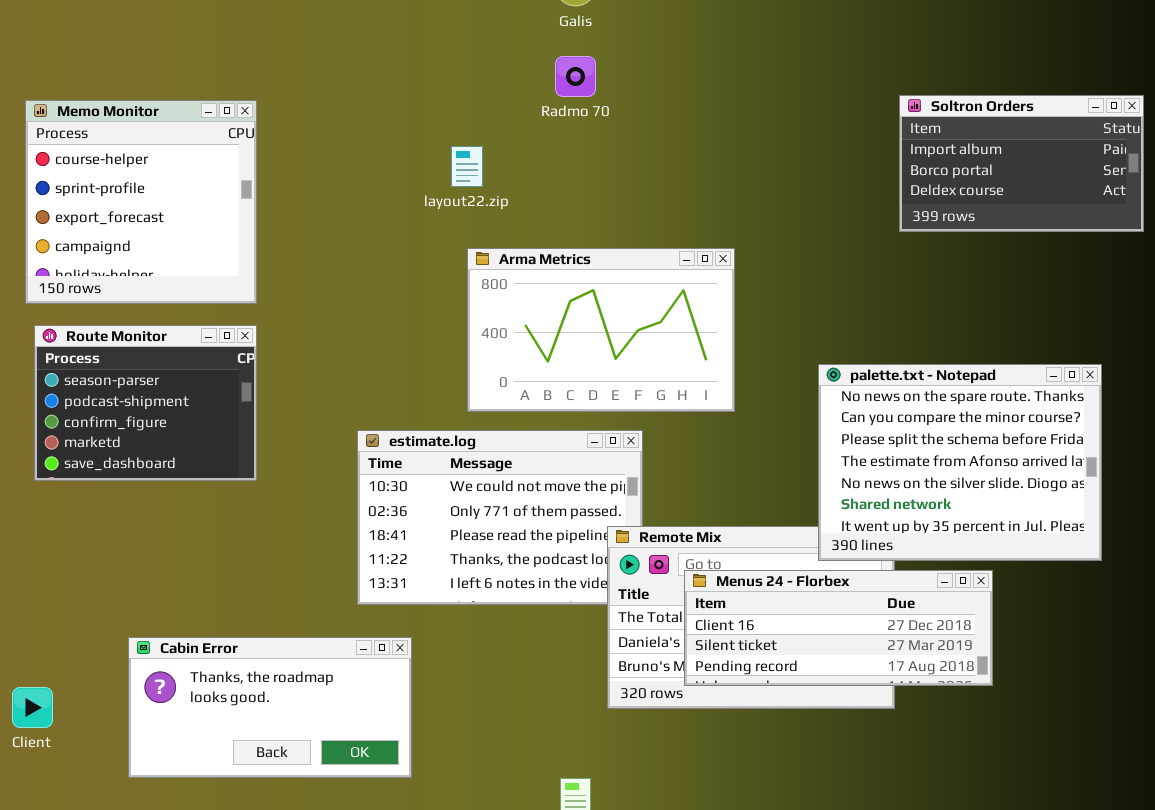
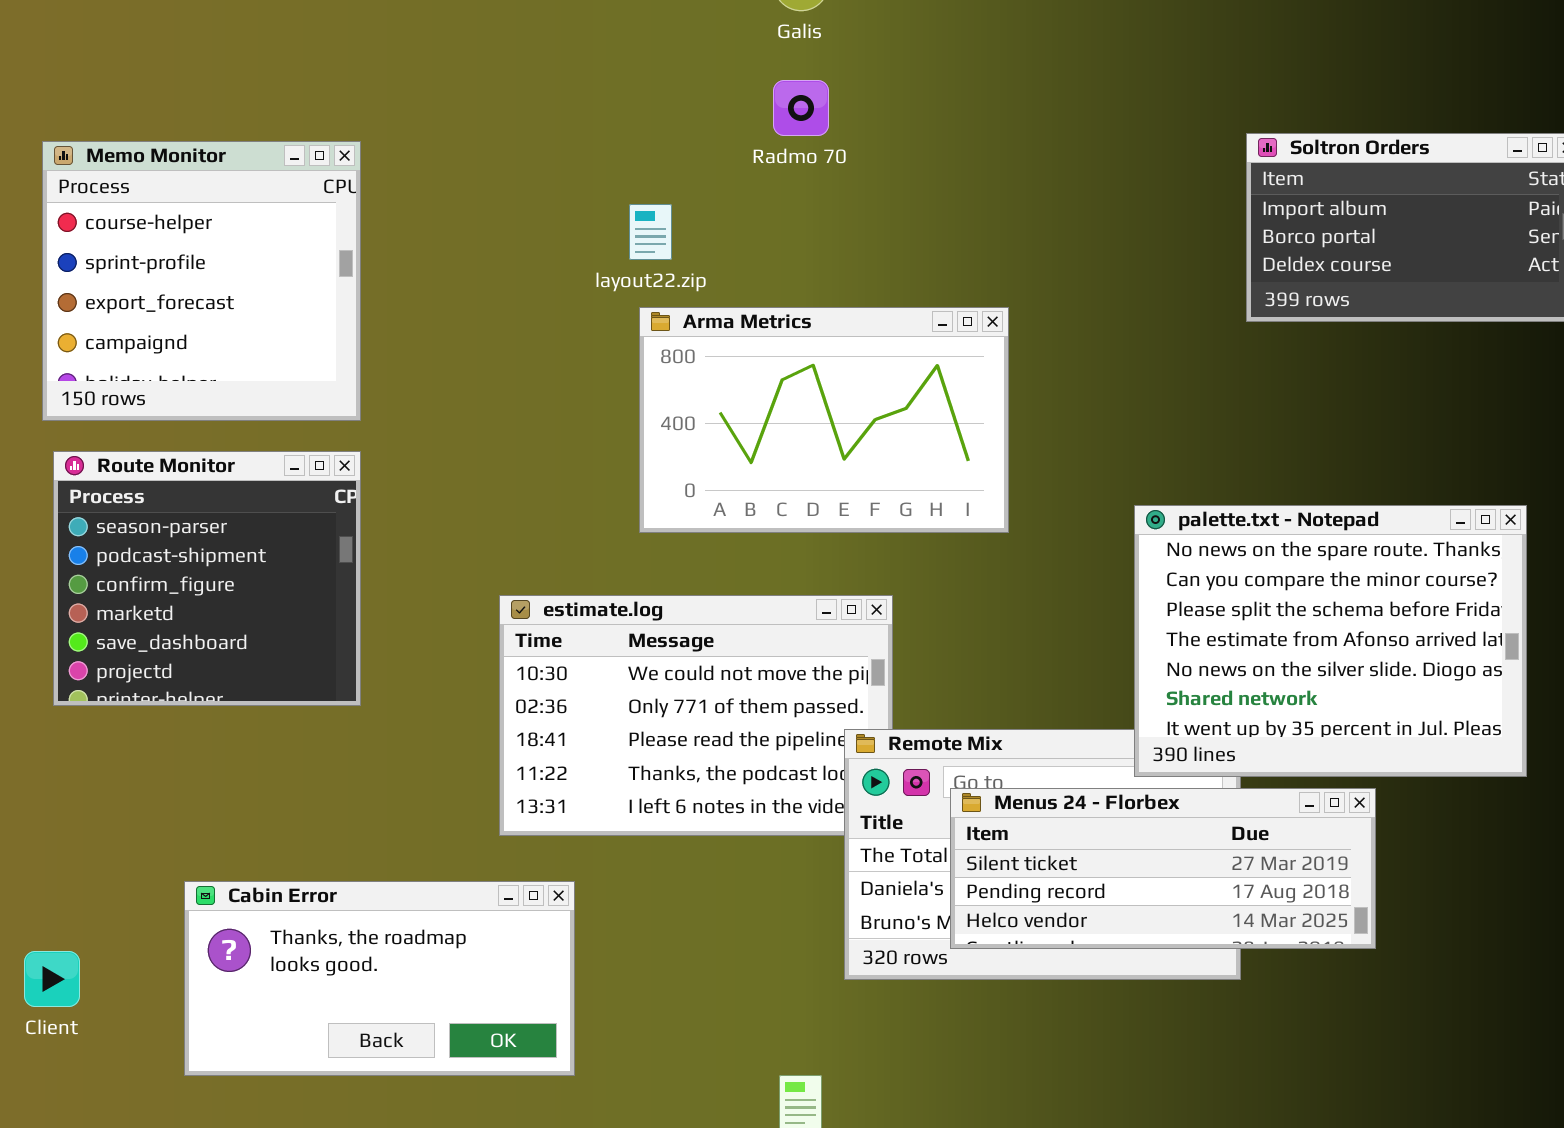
Arma Metrics: [467,248,735,412] -> [639,307,1009,533], moved
Route Monitor: [34,325,257,481] -> [53,451,361,706], resized
Menus 24 - Florbex: [684,570,993,686] -> [950,788,1376,949], scrolled down 1 row

